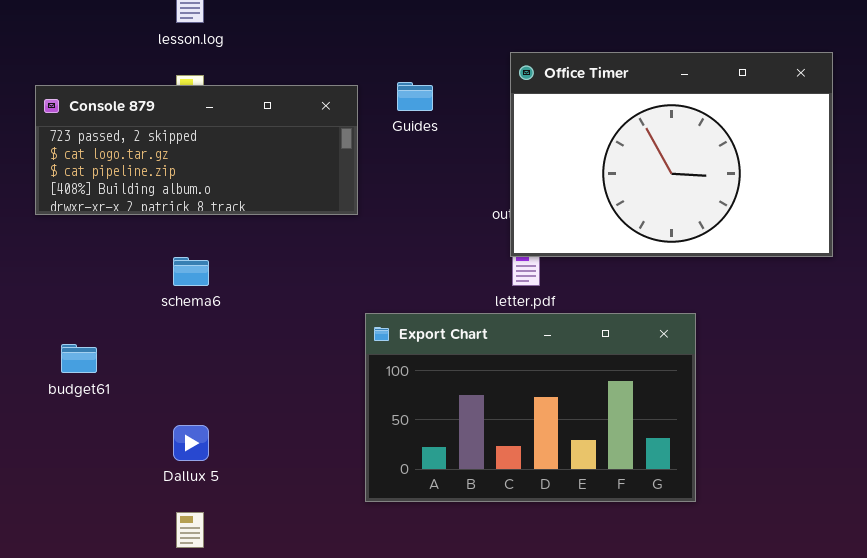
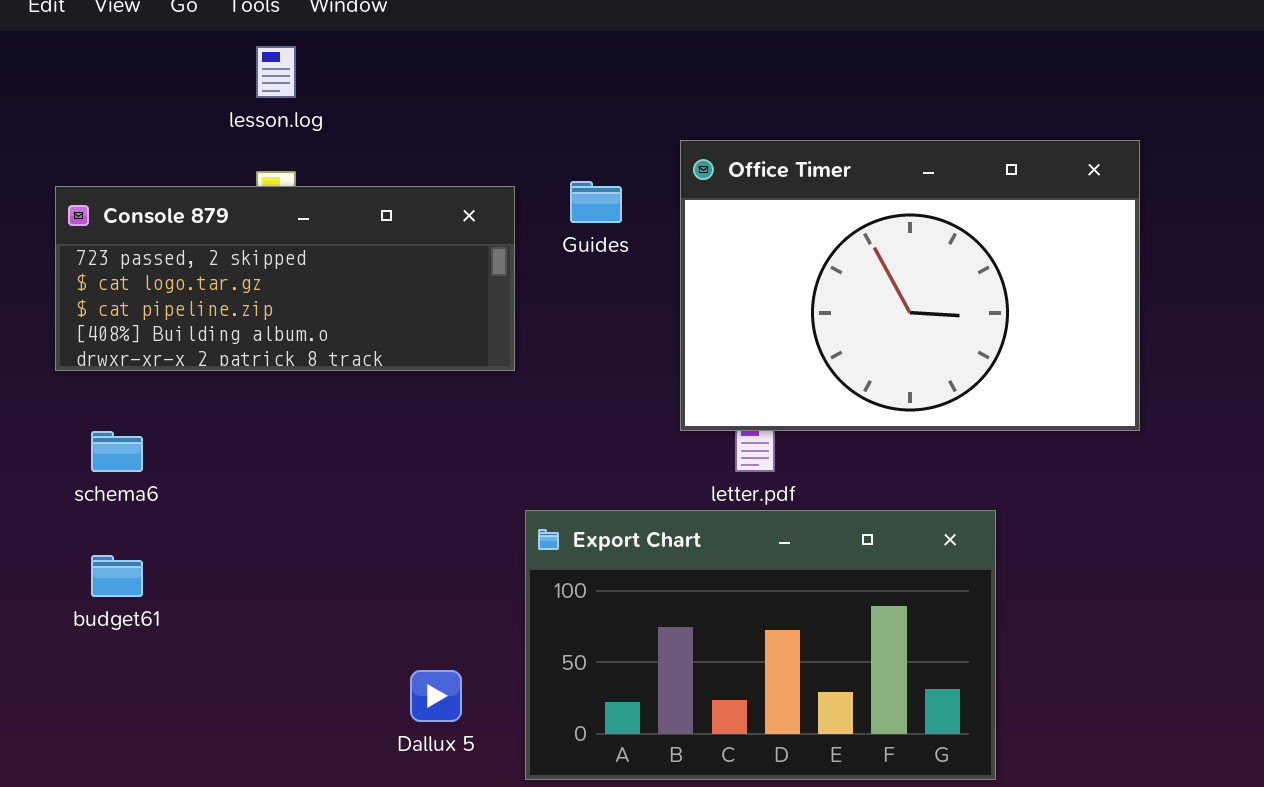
Office Timer: [510,52,833,257] -> [680,140,1140,431], moved
schema6: [173,257,209,286] -> [91,431,143,472], moved
Dallux 5: [173,425,209,461] -> [410,670,462,722], moved

